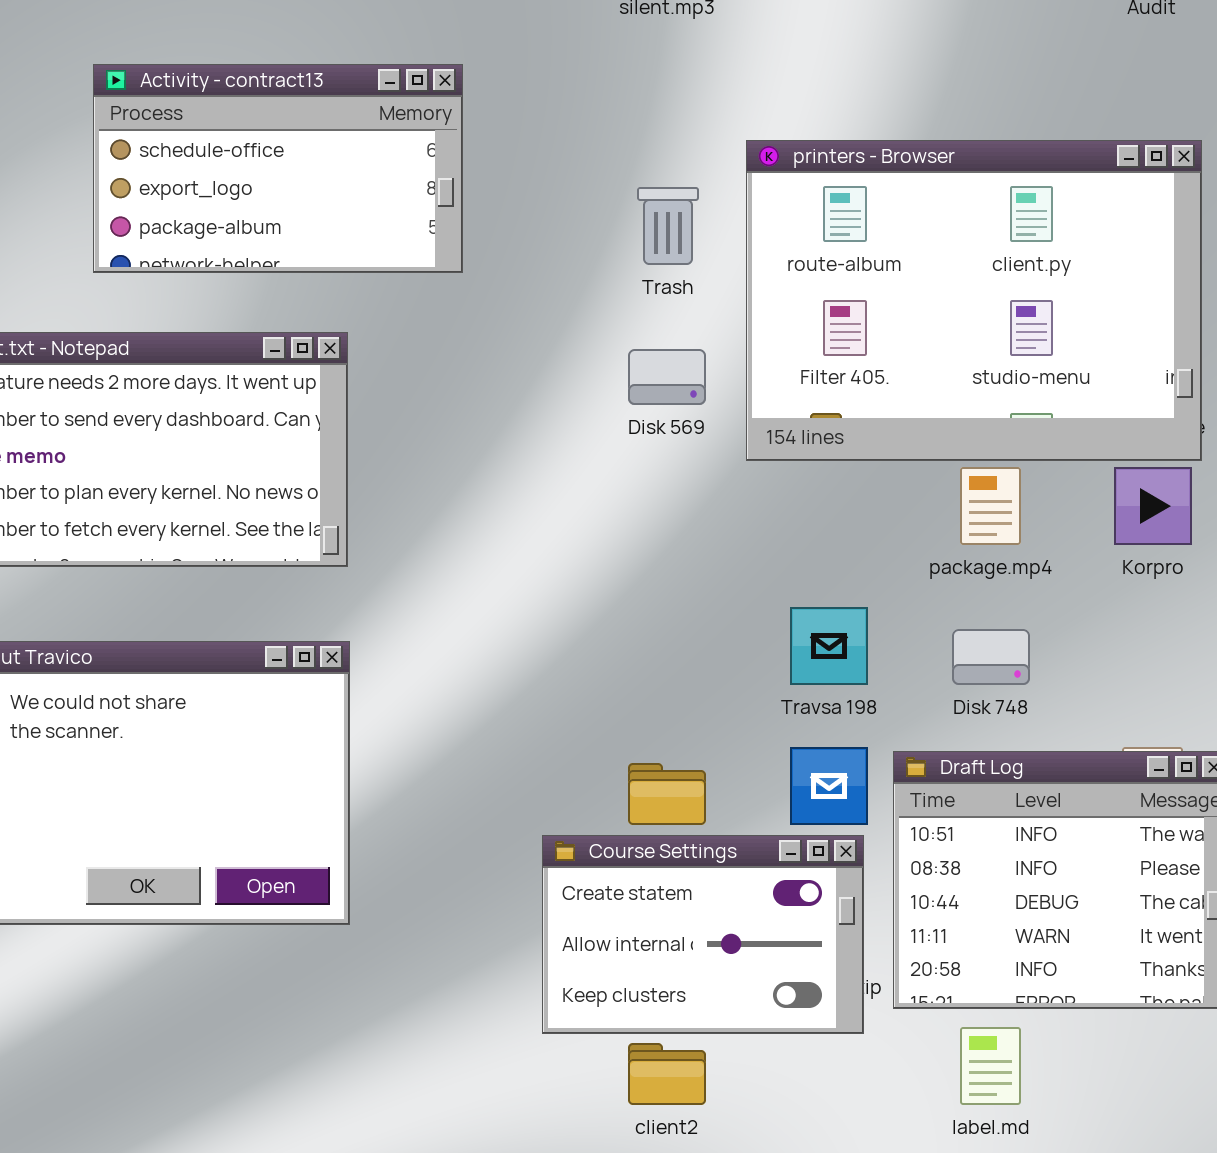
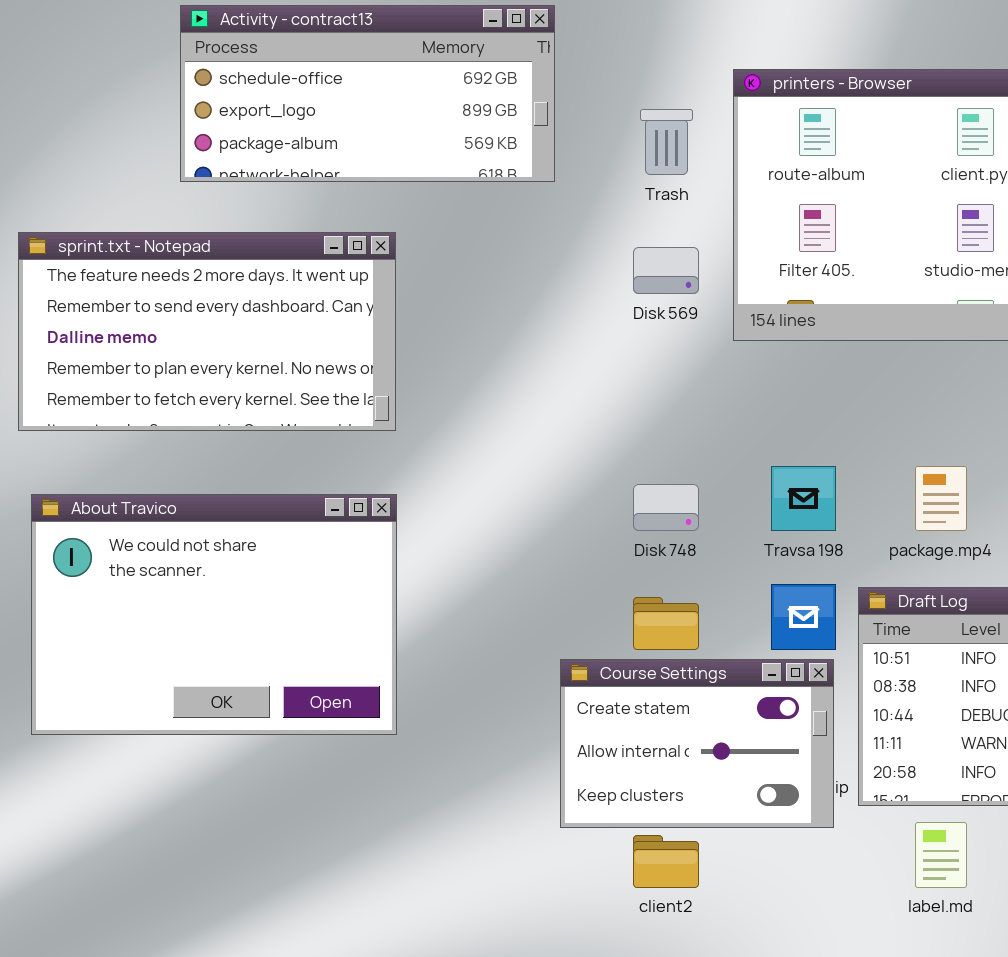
Activity - contract13: [93,64,463,273] -> [180,5,555,182], resized
package.mp4: [960,467,1021,545] -> [915,466,967,531], moved
Disk 748: [952,629,1030,685] -> [633,484,699,531], moved

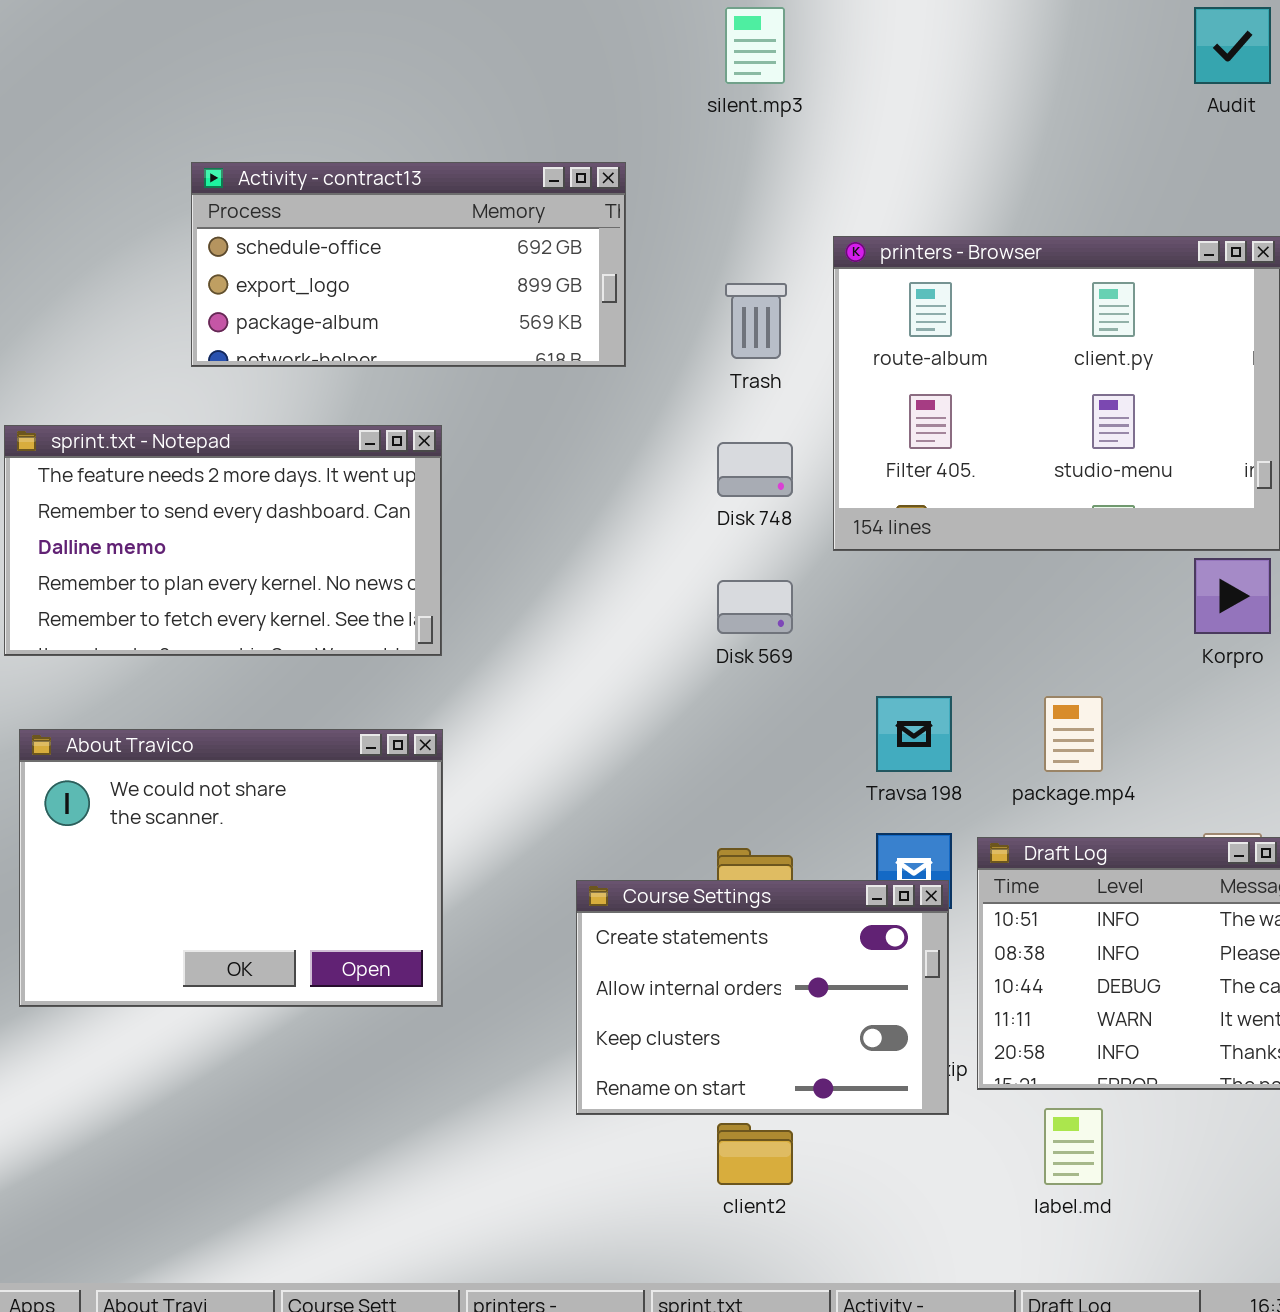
Disk 569: [633,247,699,294] -> [717,580,793,634], moved
Disk 748: [633,484,699,531] -> [717,442,793,497], moved
Course Settings: [560,659,834,828] -> [576,880,949,1115], resized

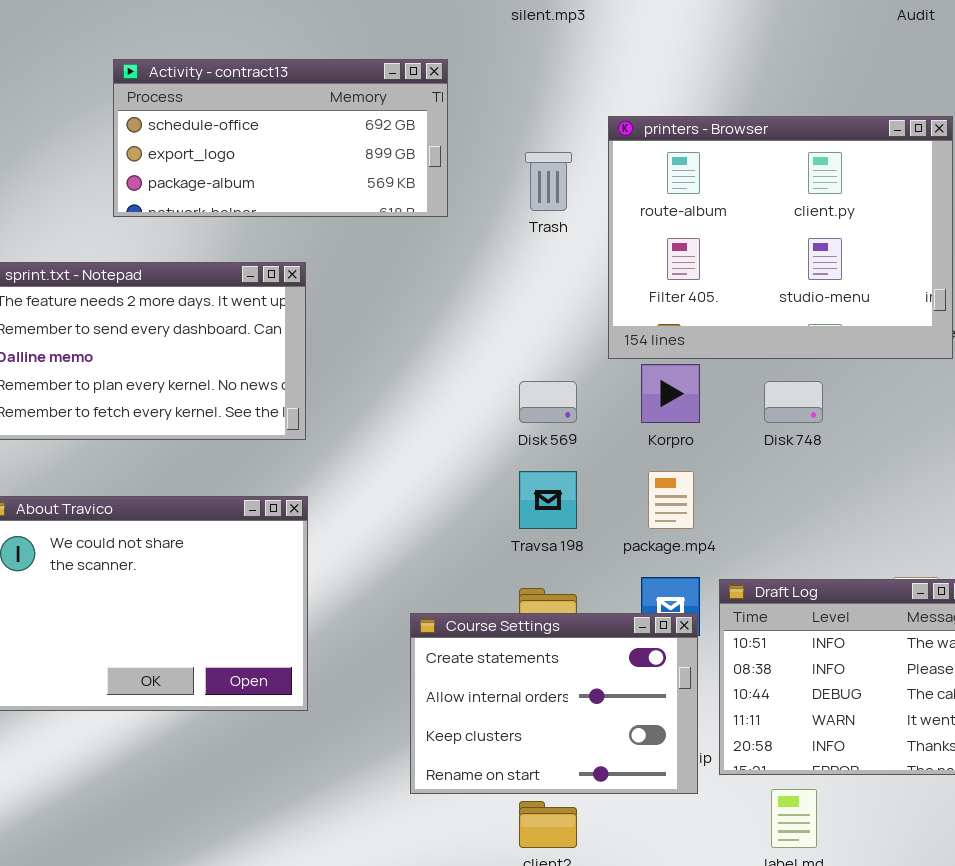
Disk 748: [717,442,793,497] -> [764,381,823,423], moved
Korpro: [1194,558,1271,634] -> [641,364,700,423], moved
Travsa 198: [876,696,952,772] -> [519,471,577,529], moved
package.mp4: [1044,696,1103,772] -> [648,471,694,529], moved

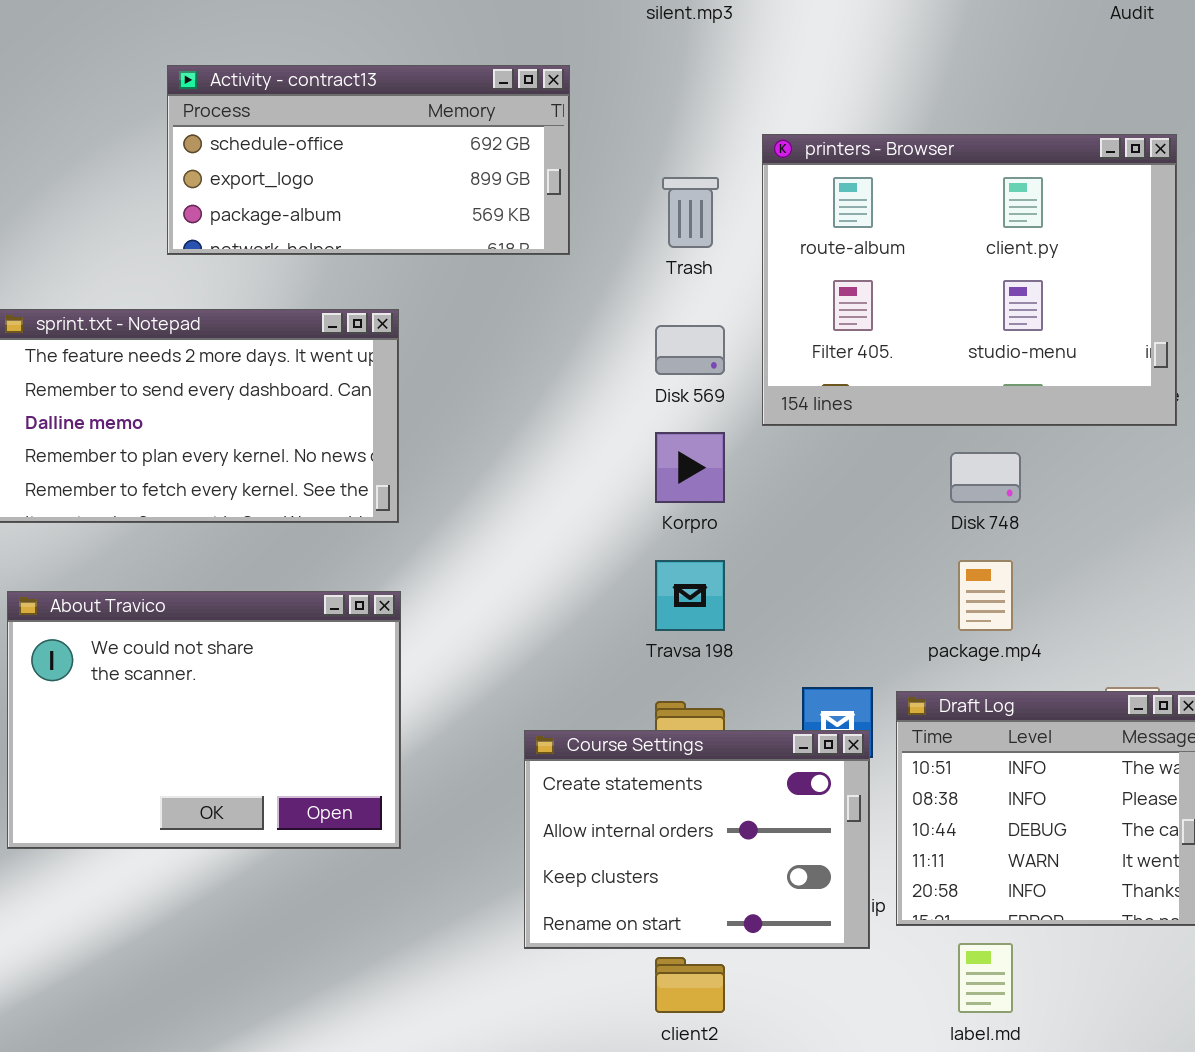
Korpro: [641,364,700,423] -> [655,432,725,503], moved
Disk 569: [519,381,577,423] -> [655,325,725,375], moved
package.mp4: [648,471,694,529] -> [958,560,1013,631], moved

